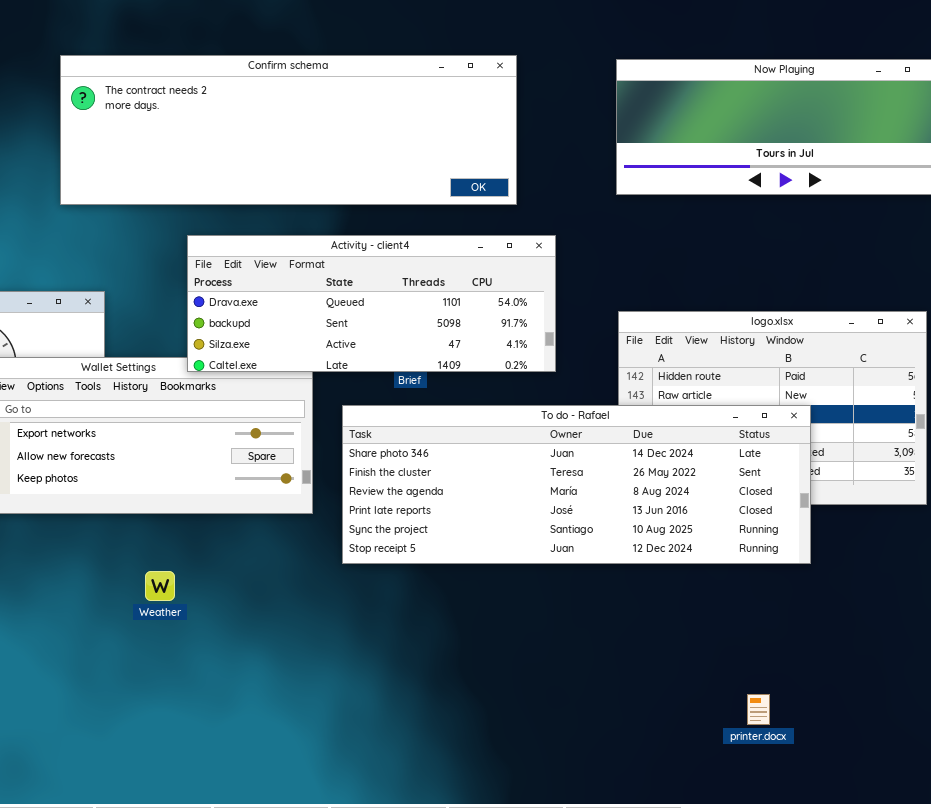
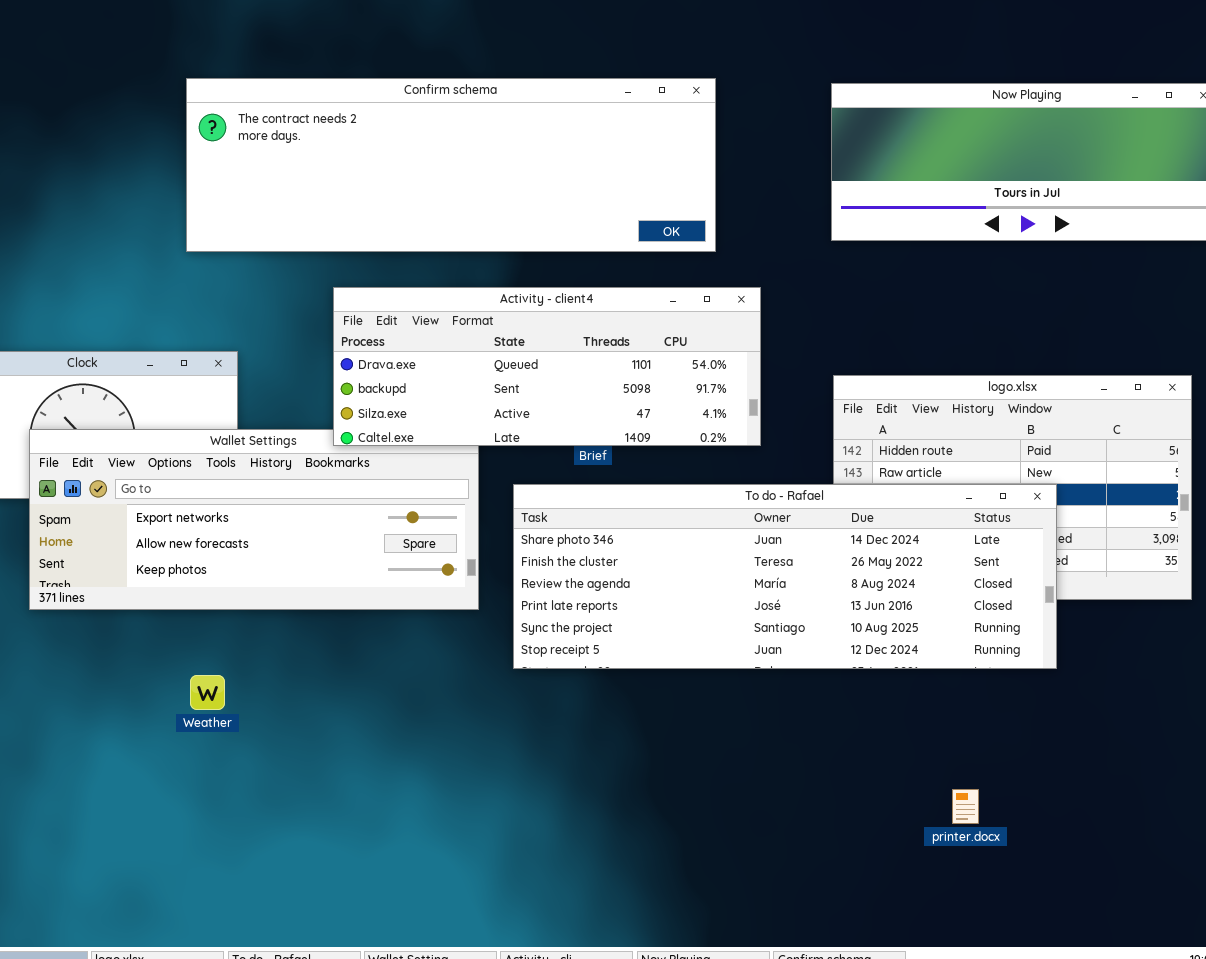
Weather: [145,571,175,601] -> [190,675,225,710], moved
printer.docx: [747,694,770,725] -> [952,789,979,824], moved

